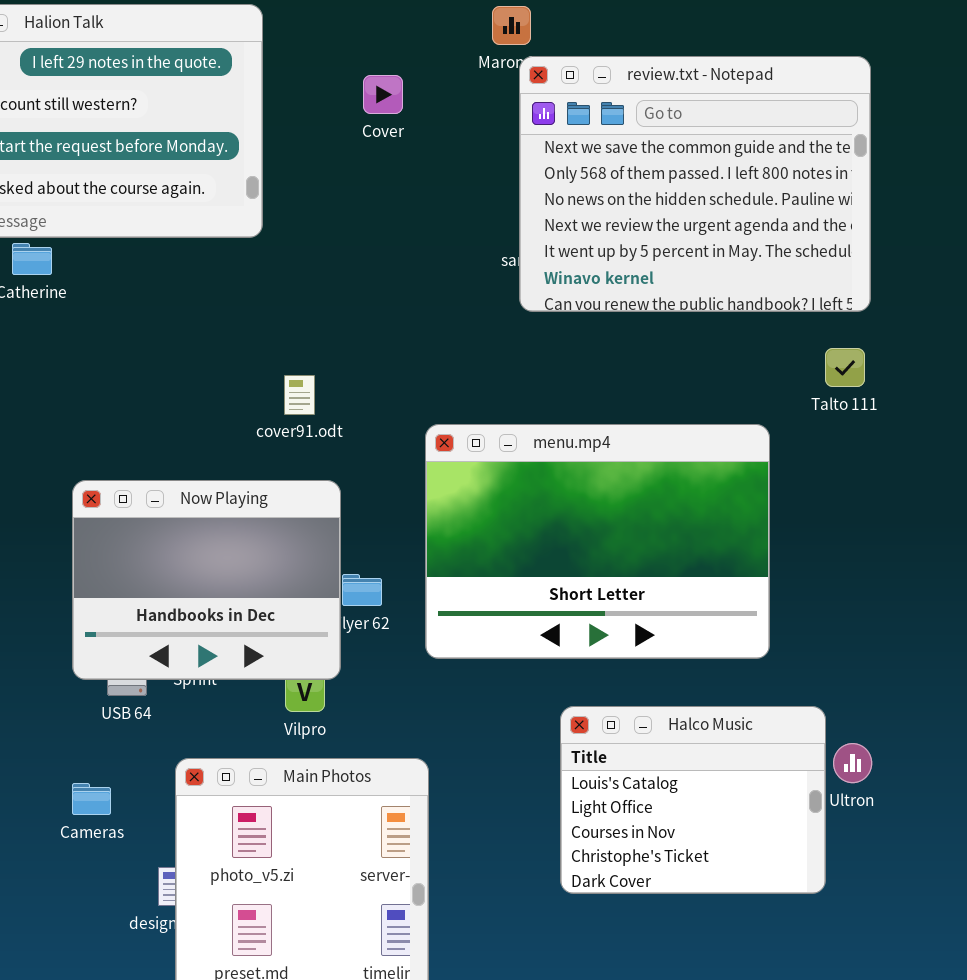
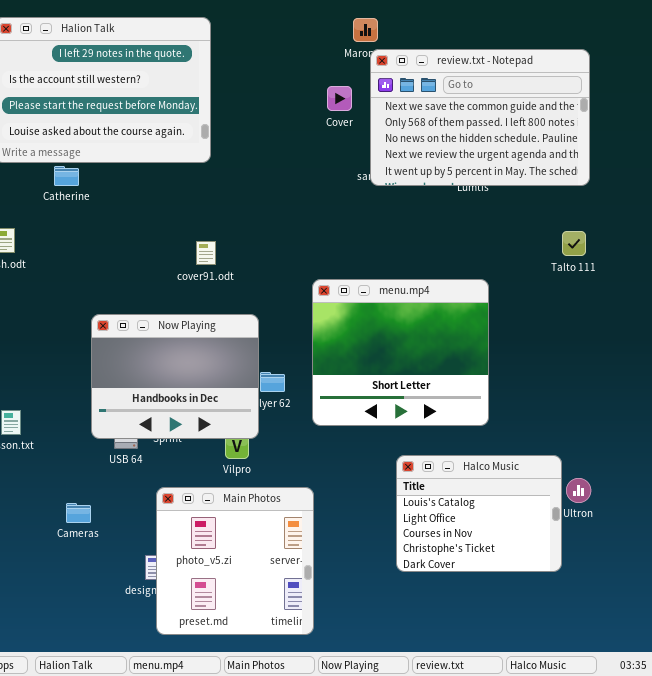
review.txt - Notepad: [519,56,871,312] -> [370,49,590,186], resized
Cover: [363,75,403,114] -> [327,86,352,111], moved
cover91.odt: [284,375,315,415] -> [196,241,216,265], moved
menu.mp4: [425,424,770,659] -> [312,279,489,426], resized
Cameras: [72,783,111,815] -> [66,503,91,523], moved

